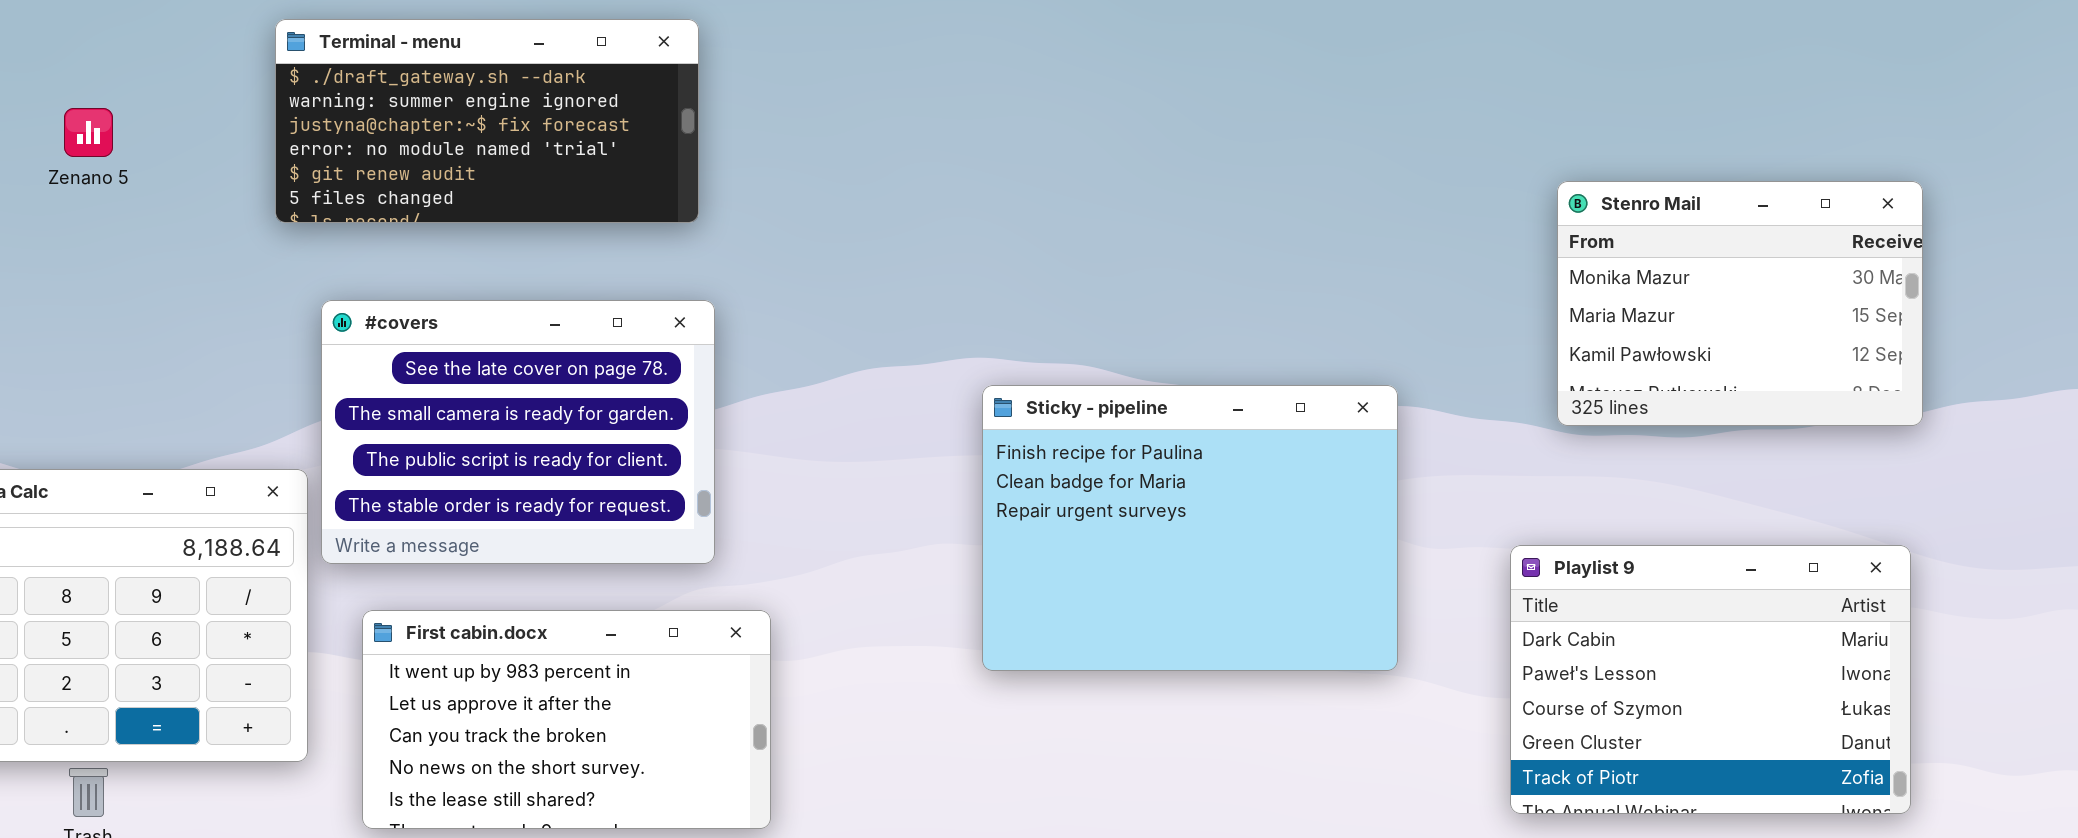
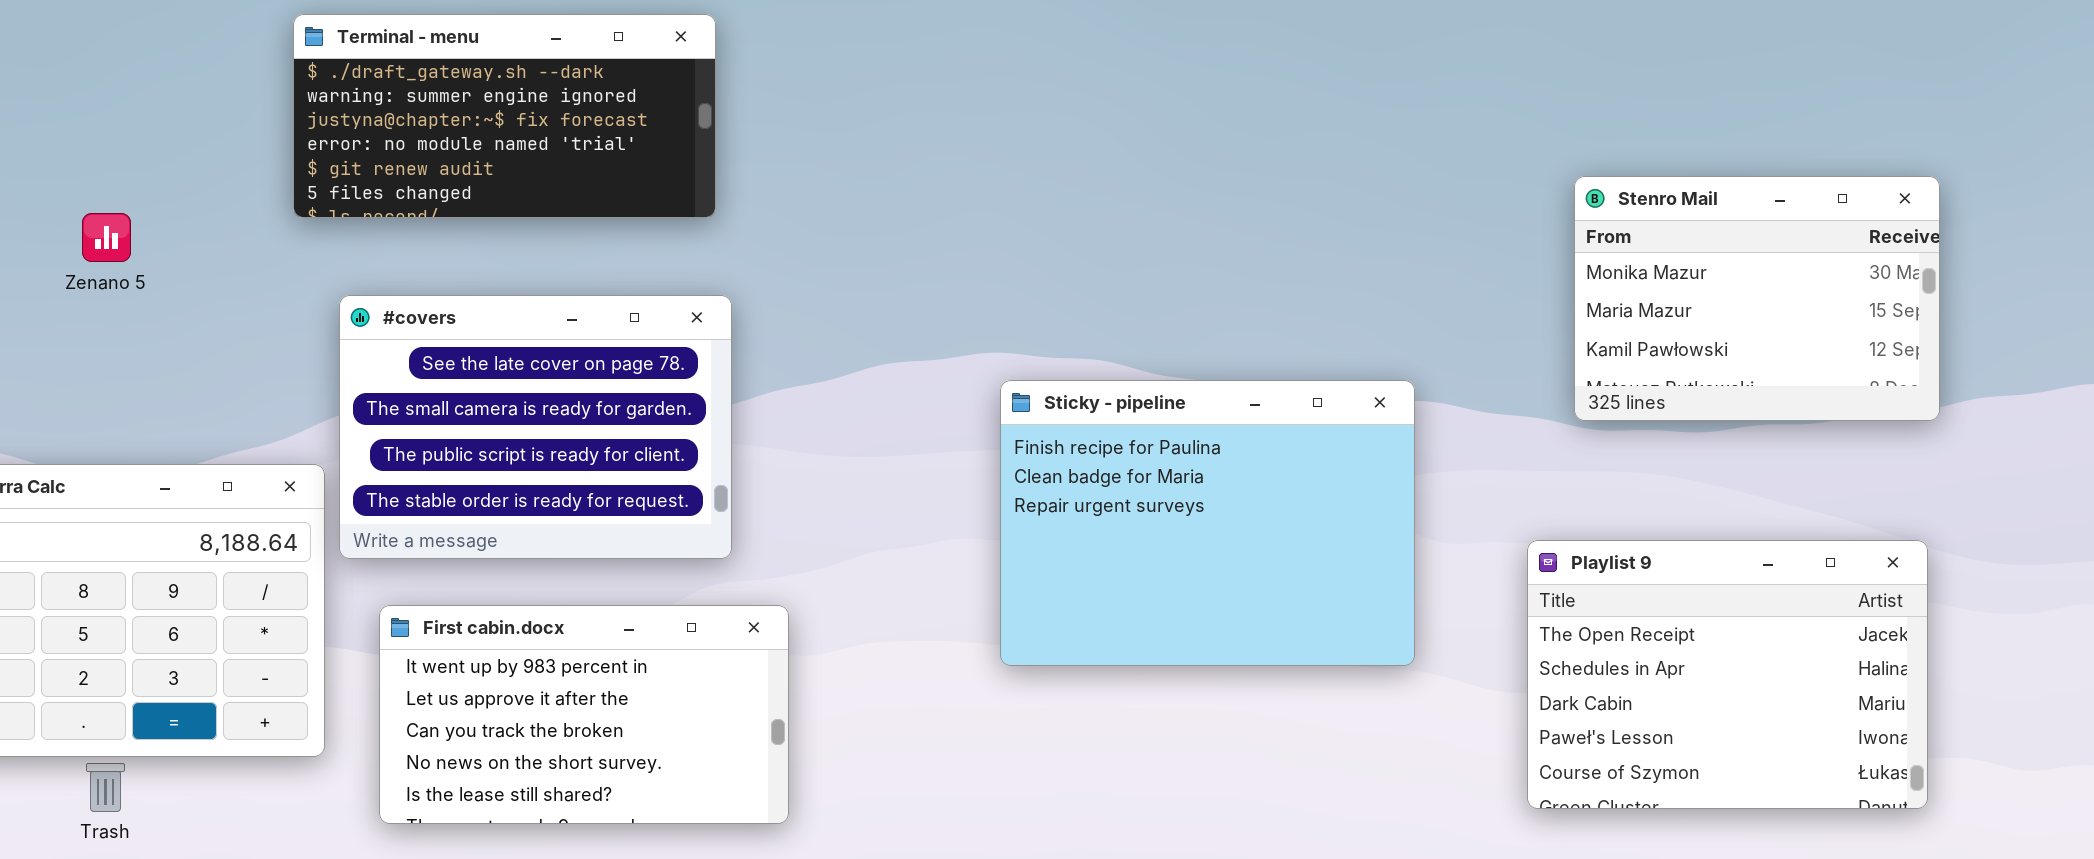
Zenano 5: [64,108,113,157] -> [82,213,131,262], moved
Playlist 9: [1510,545,1911,814] -> [1527,540,1928,809], scrolled up 2 rows

